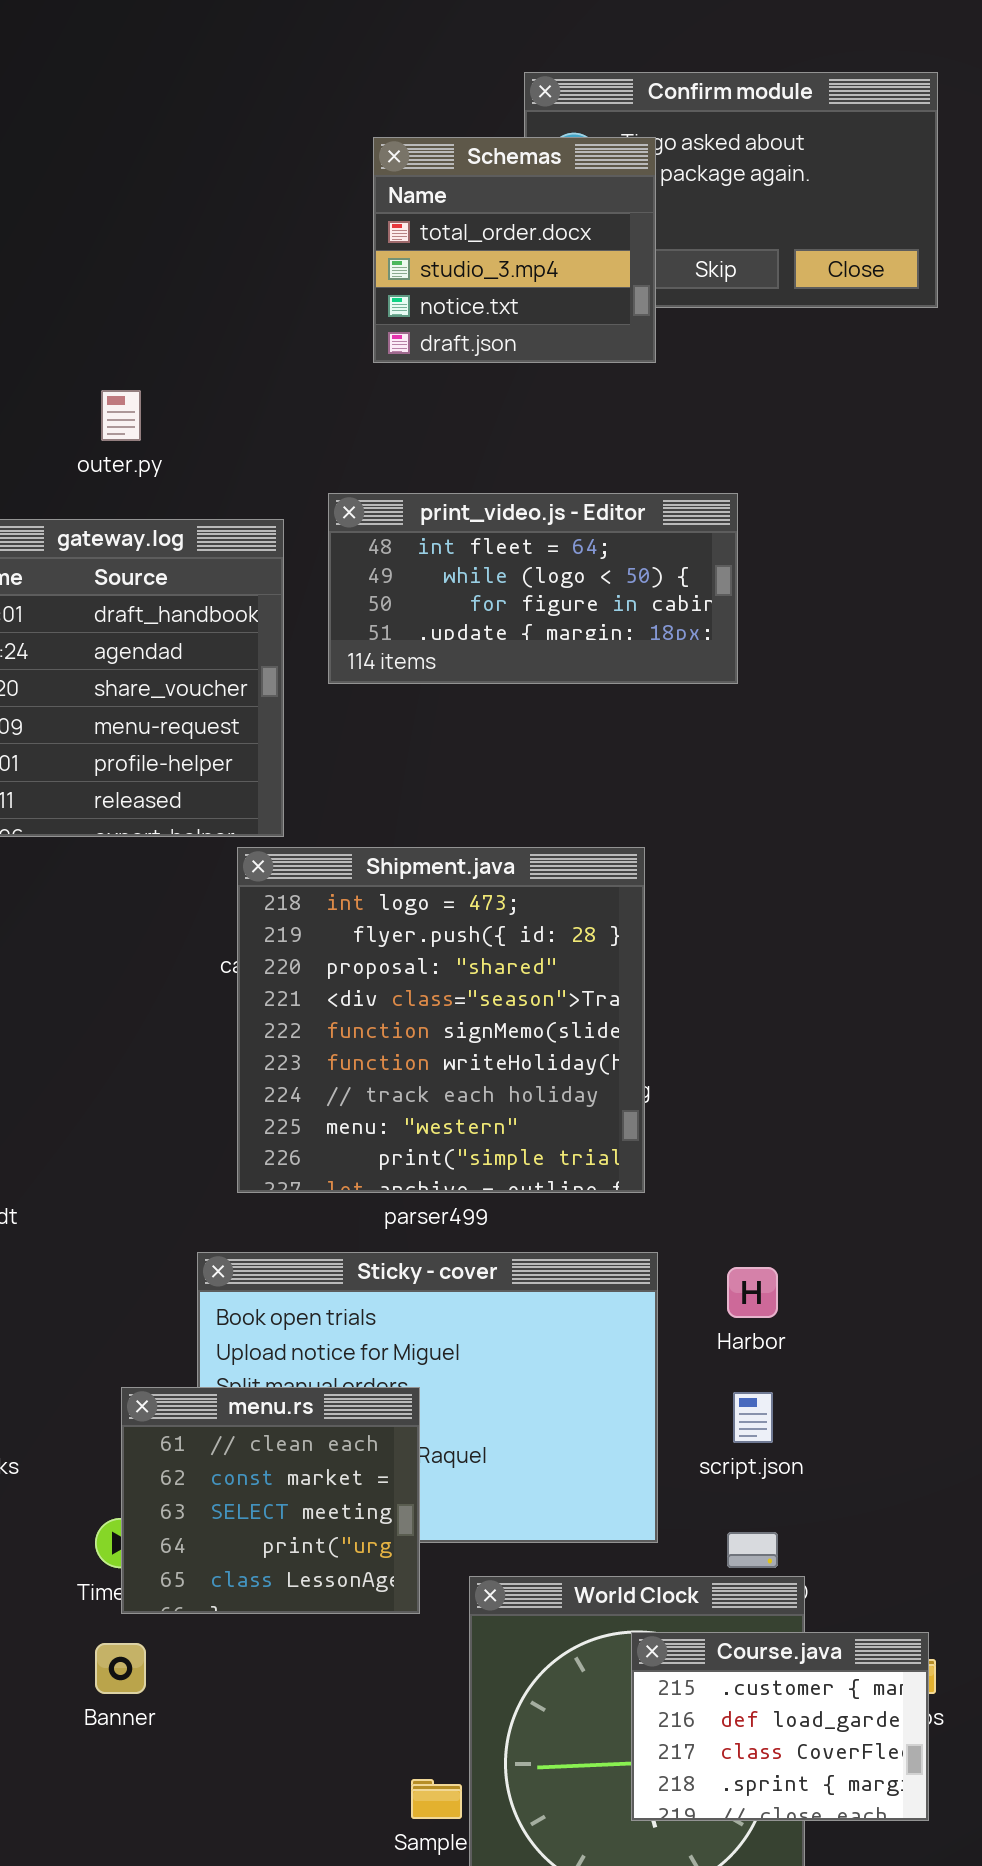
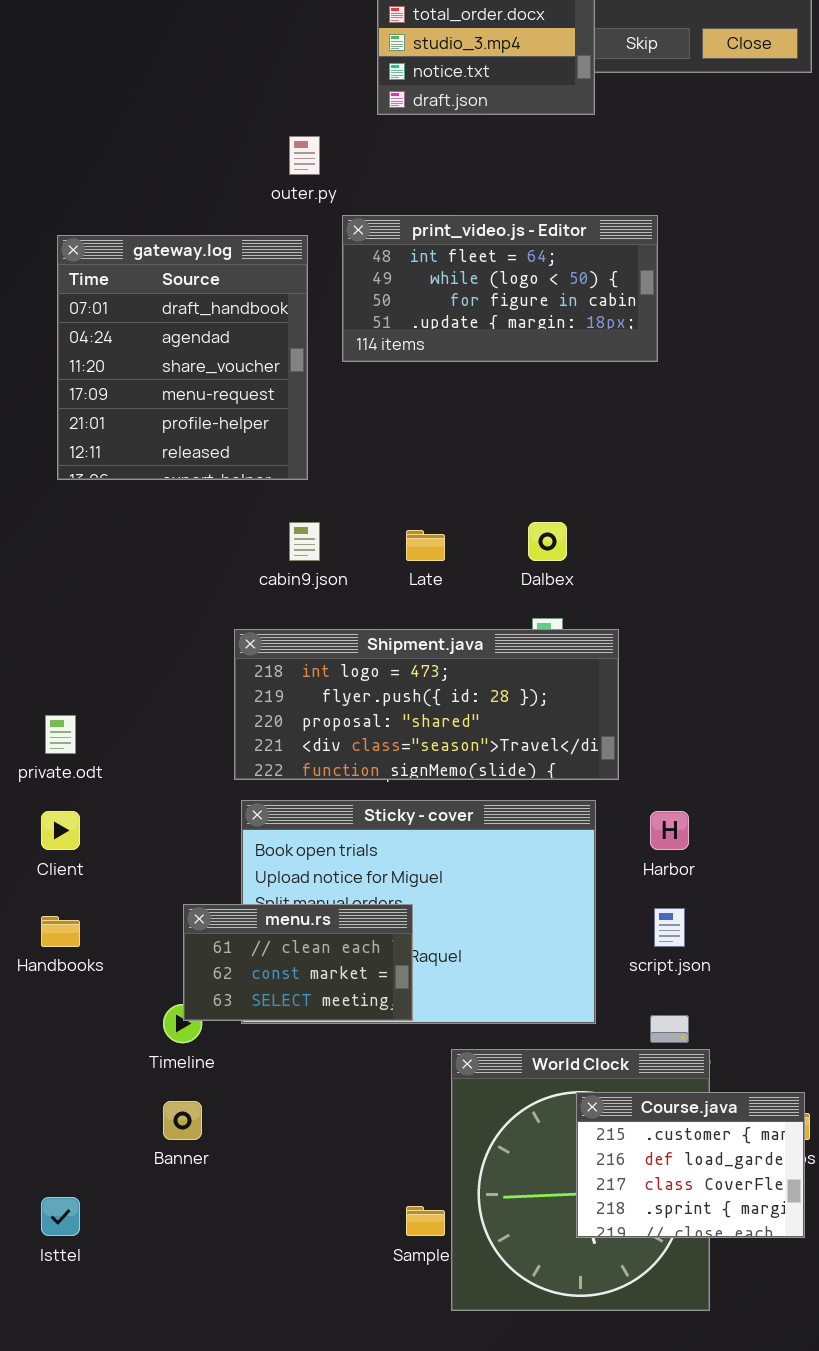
outer.py: [101,390,141,441] -> [289,136,320,175], moved
Shipment.java: [237,847,645,1193] -> [234,629,619,780], moved, resized
menu.rs: [121,1387,420,1614] -> [183,904,413,1021], resized

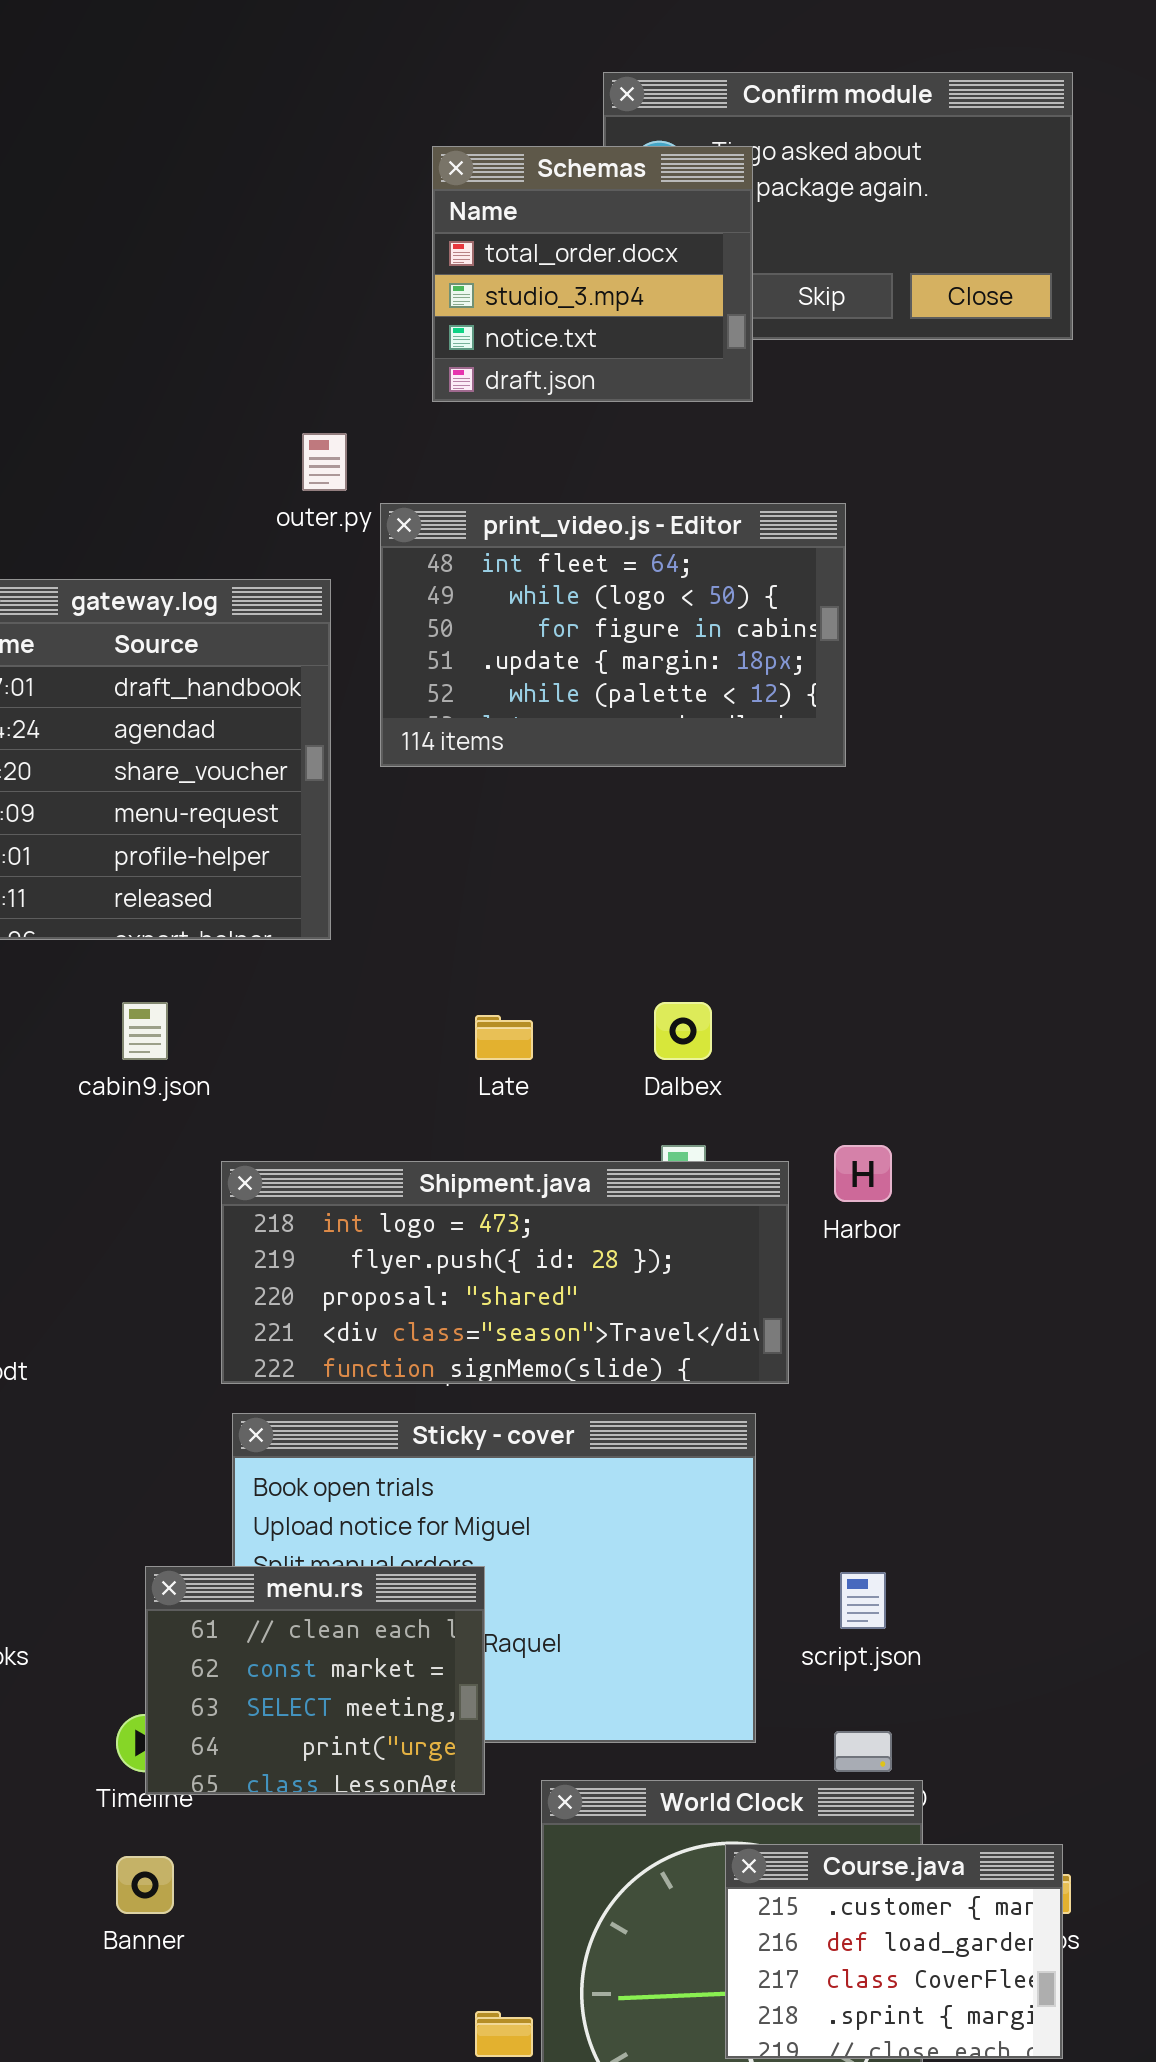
print_video.js - Editor: [342,215,658,362] -> [380,503,846,767], resized
cabin9.json: [289,522,320,561] -> [122,1002,168,1060], moved
Harbor: [650,811,689,850] -> [834,1145,892,1202], moved
menu.rs: [183,904,413,1021] -> [145,1566,485,1795], resized

